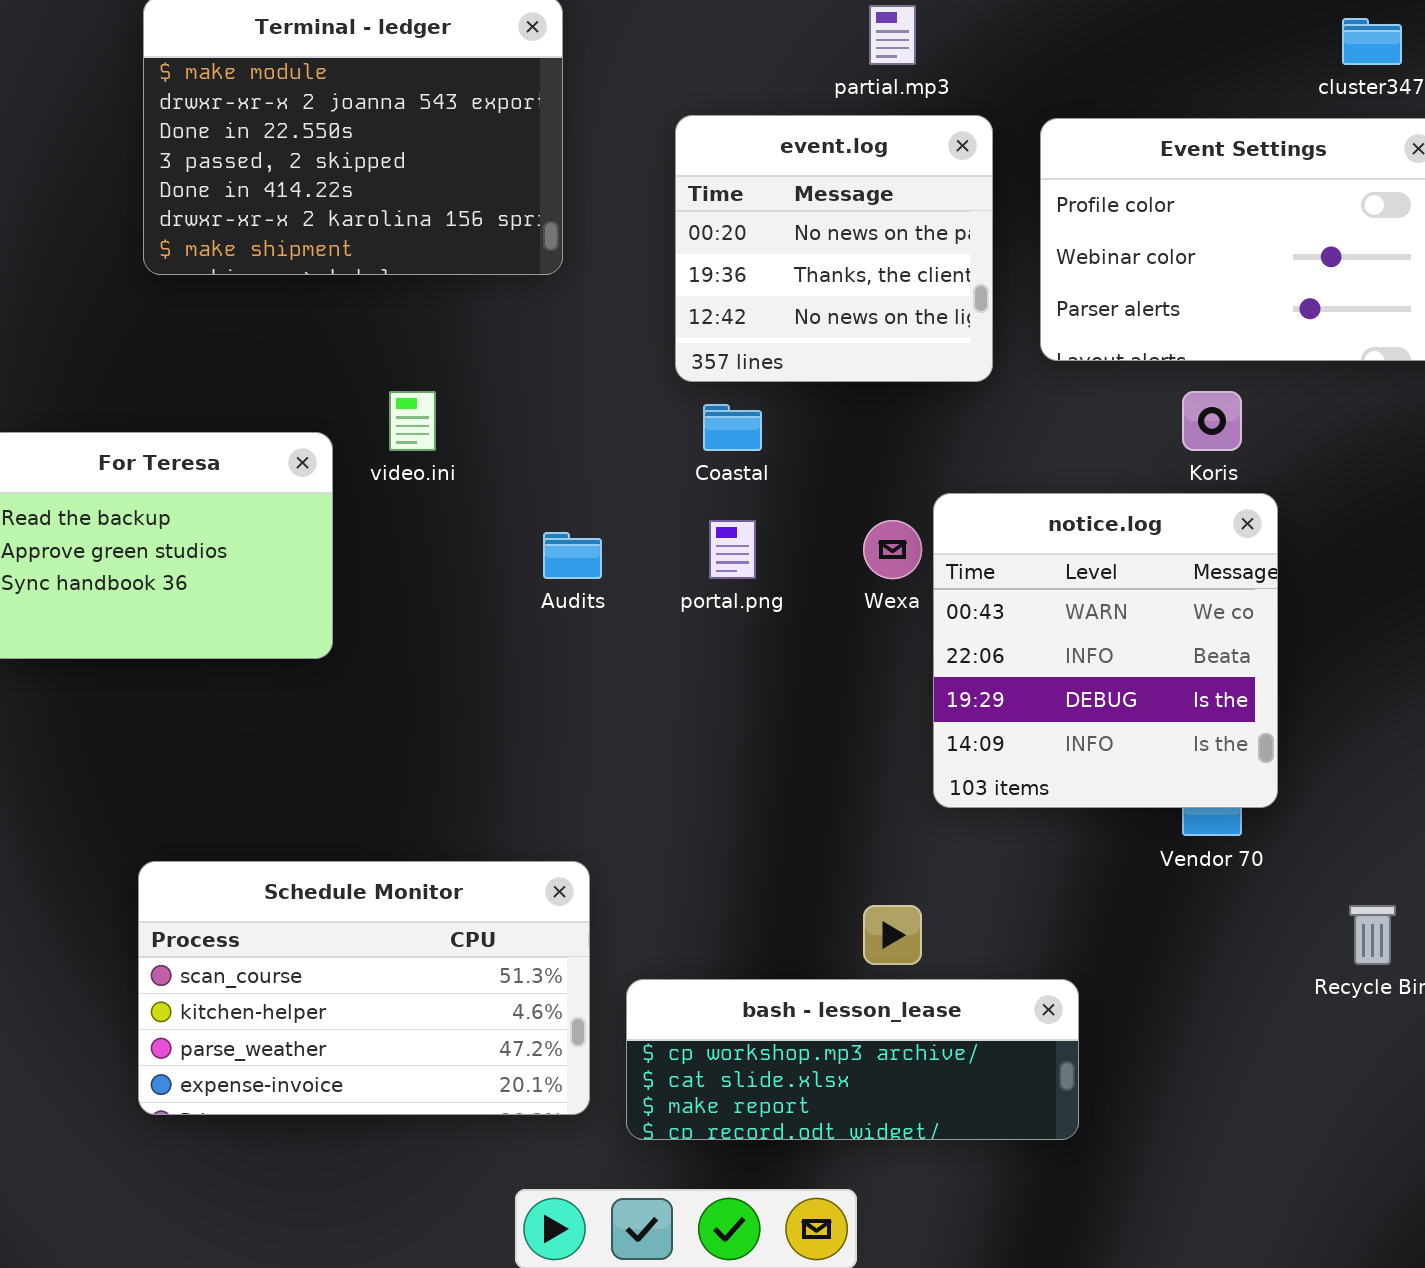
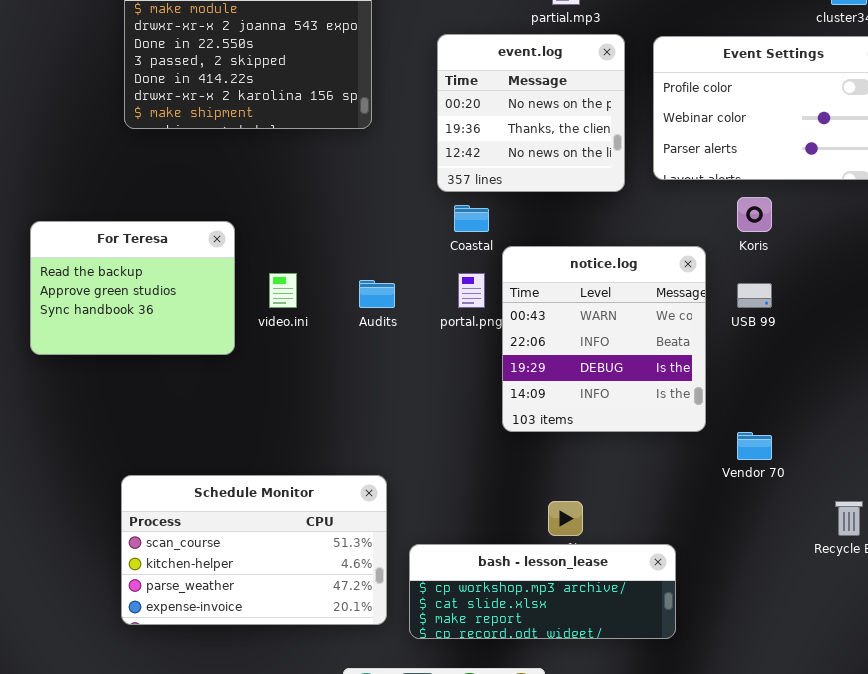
video.ini: [389,391,436,451] -> [269,273,297,308], moved
notice.log: [933,493,1278,808] -> [502,246,706,432], moved

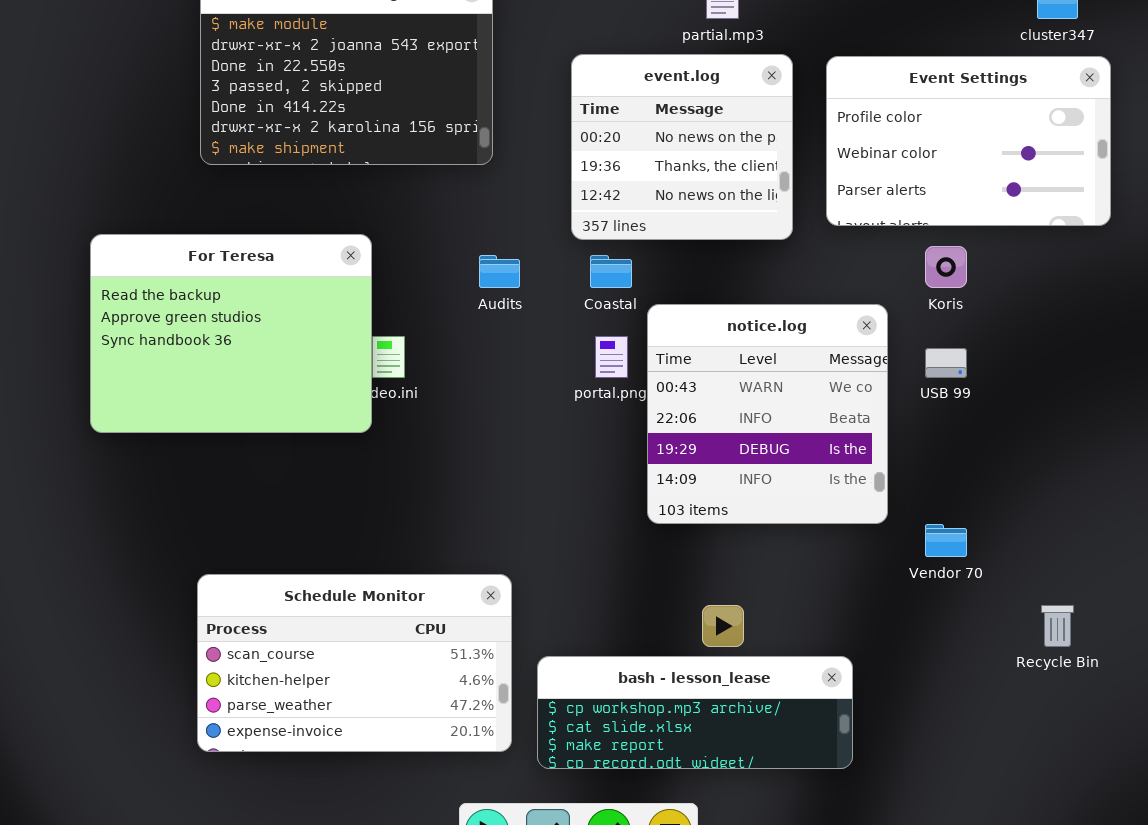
For Teresa: [30,221,235,355] -> [90,234,372,433], resized
Audits: [359,280,395,308] -> [479,255,520,288], moved

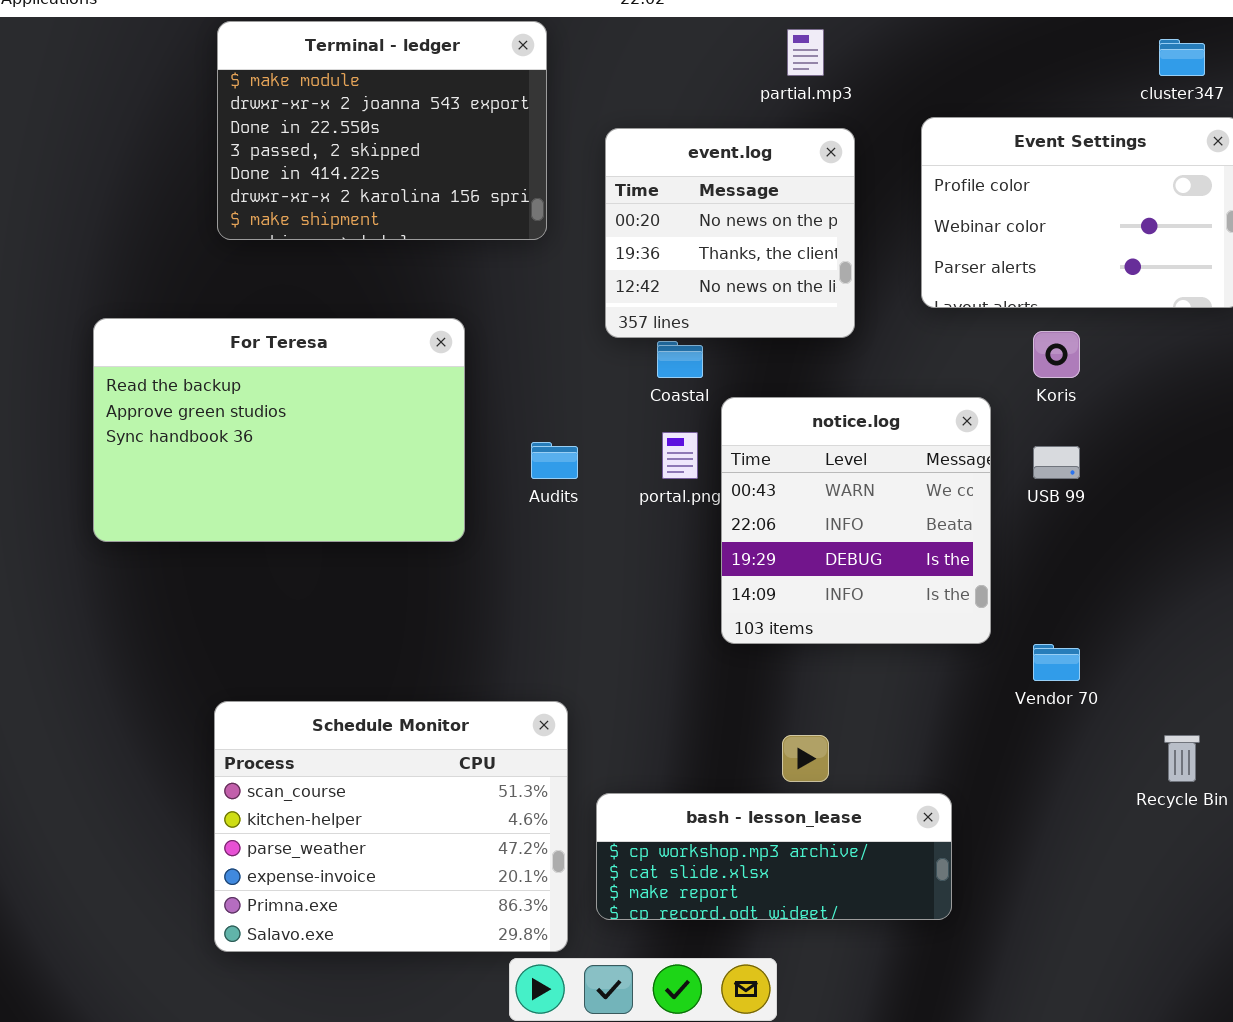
event.log: [571,54,793,240] -> [605,128,855,338], moved
For Teresa: [90,234,372,433] -> [93,318,465,542], resized
Audits: [479,255,520,288] -> [531,442,578,479], moved
Schedule Monitor: [197,574,512,752] -> [214,701,568,952], resized

